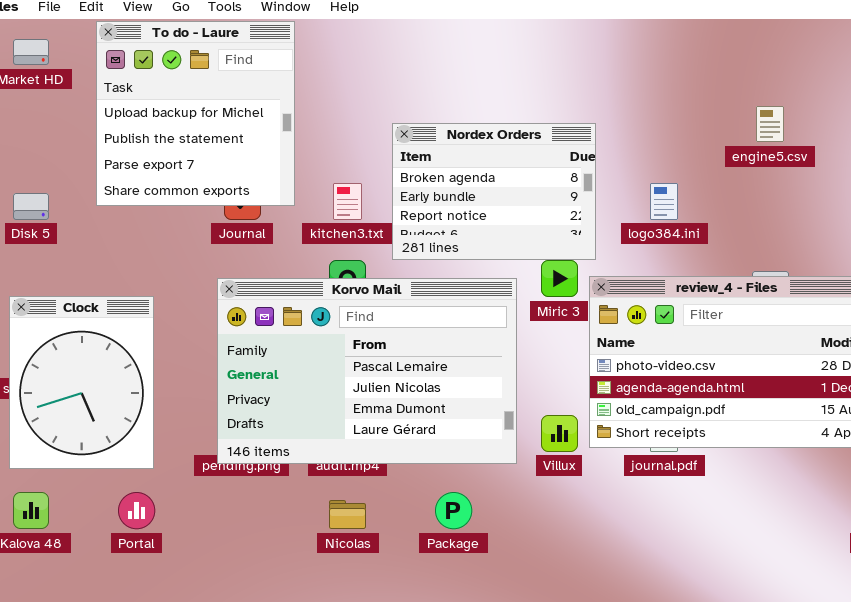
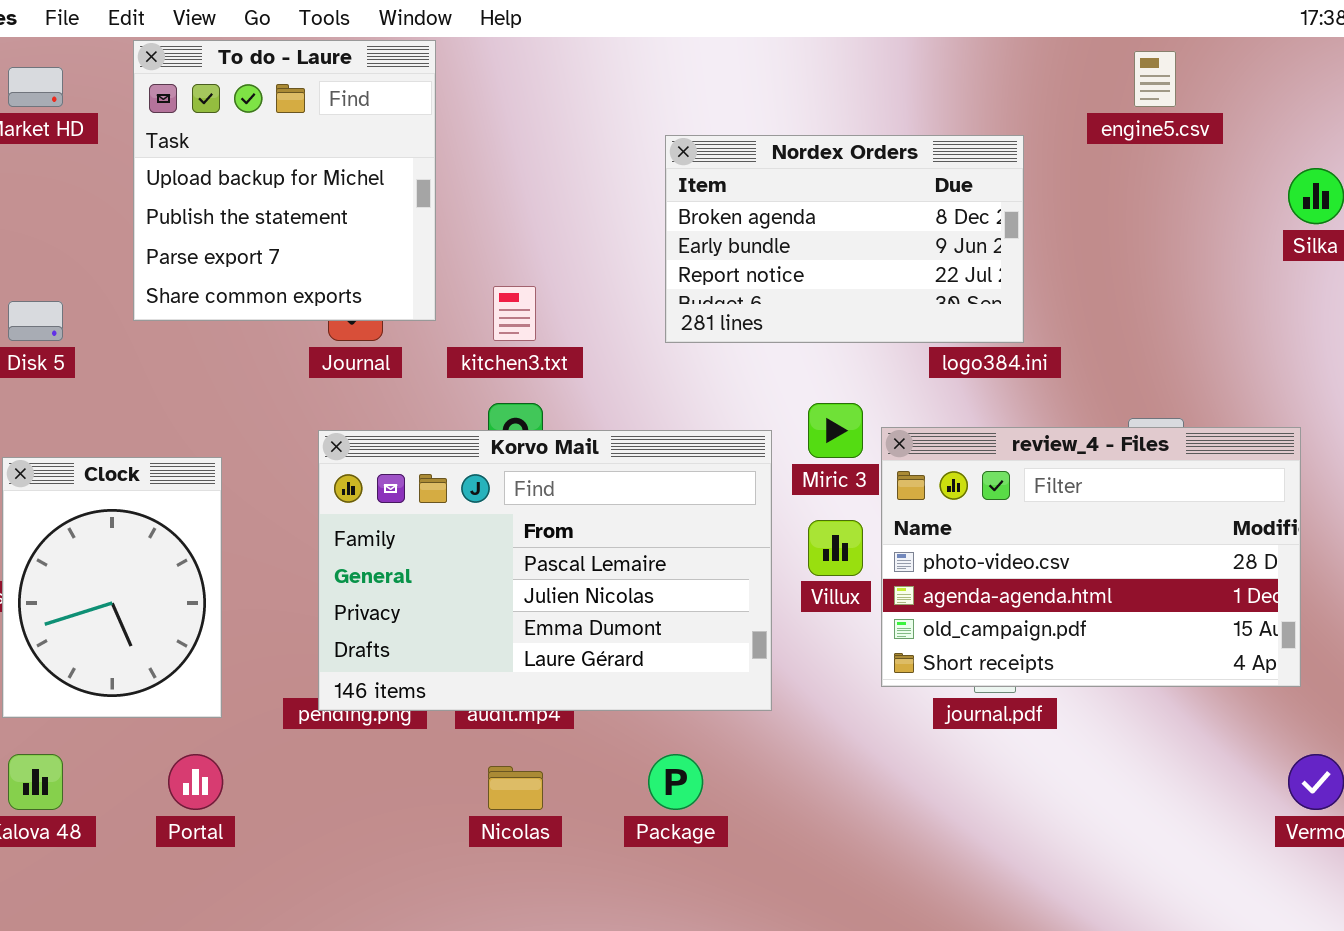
engine5.csv: [756,106,784,142] -> [1134,51,1176,107], moved
Nordex Orders: [392,123,596,260] -> [665,135,1024,343], moved, resized
Villux: [541,415,578,452] -> [808,520,863,576], moved

